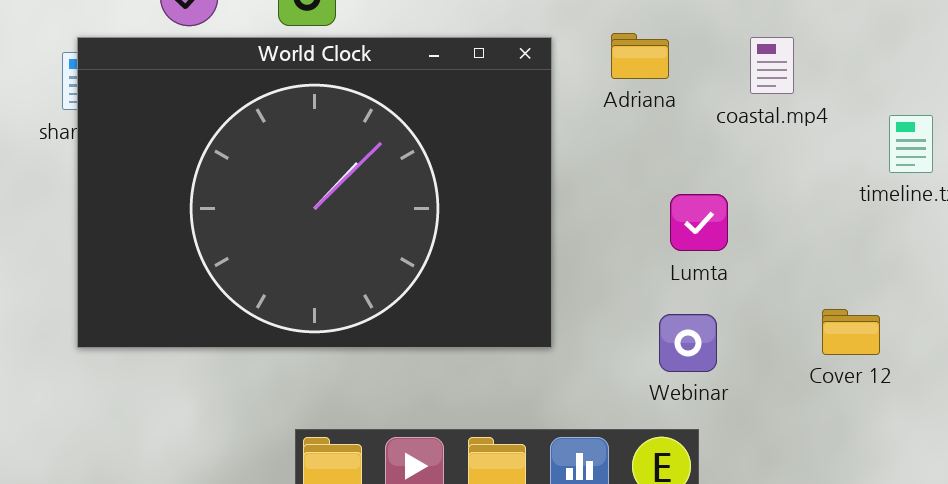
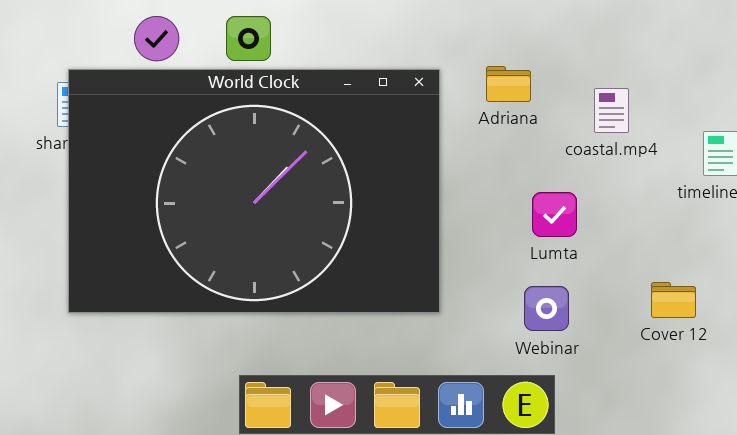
coastal.mp4: [750,37,794,94] -> [594,88,629,133], moved

